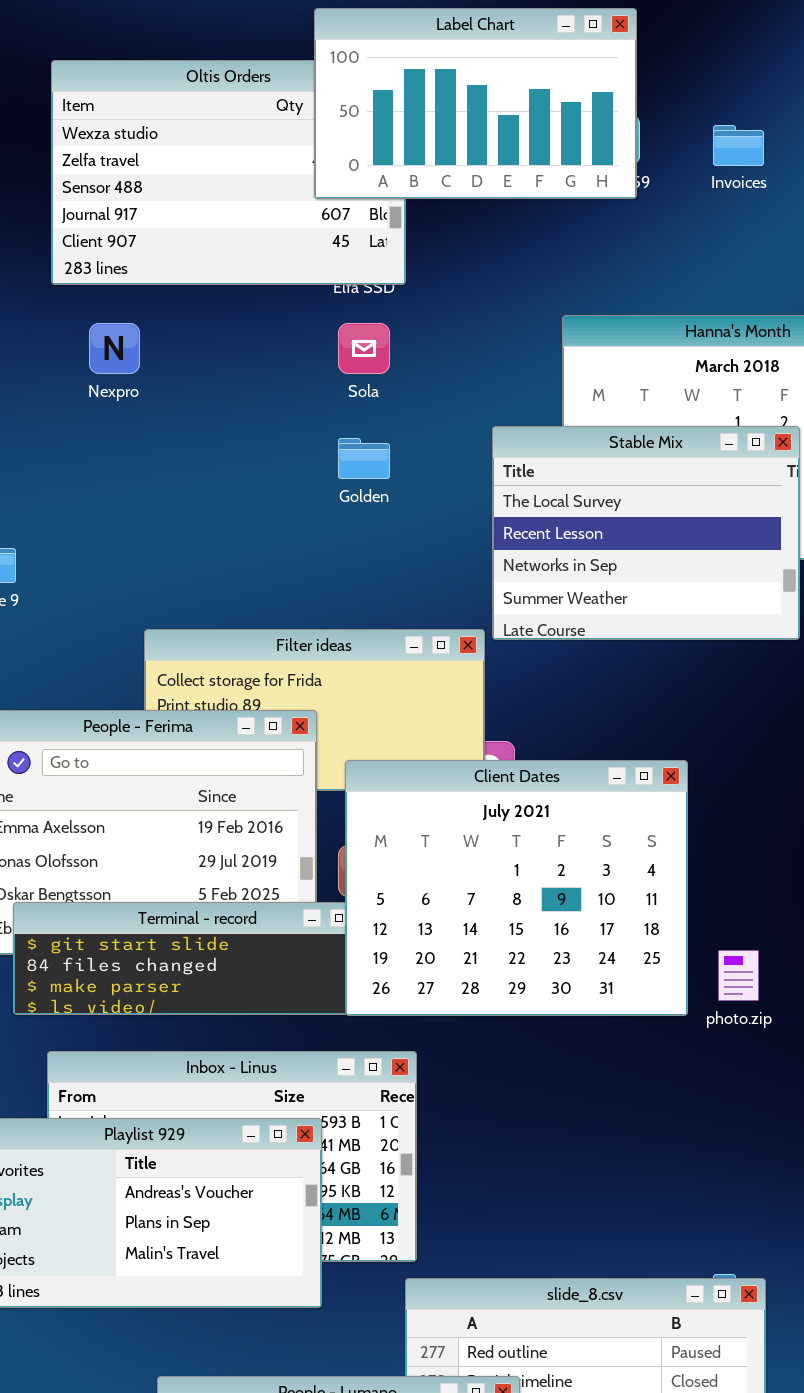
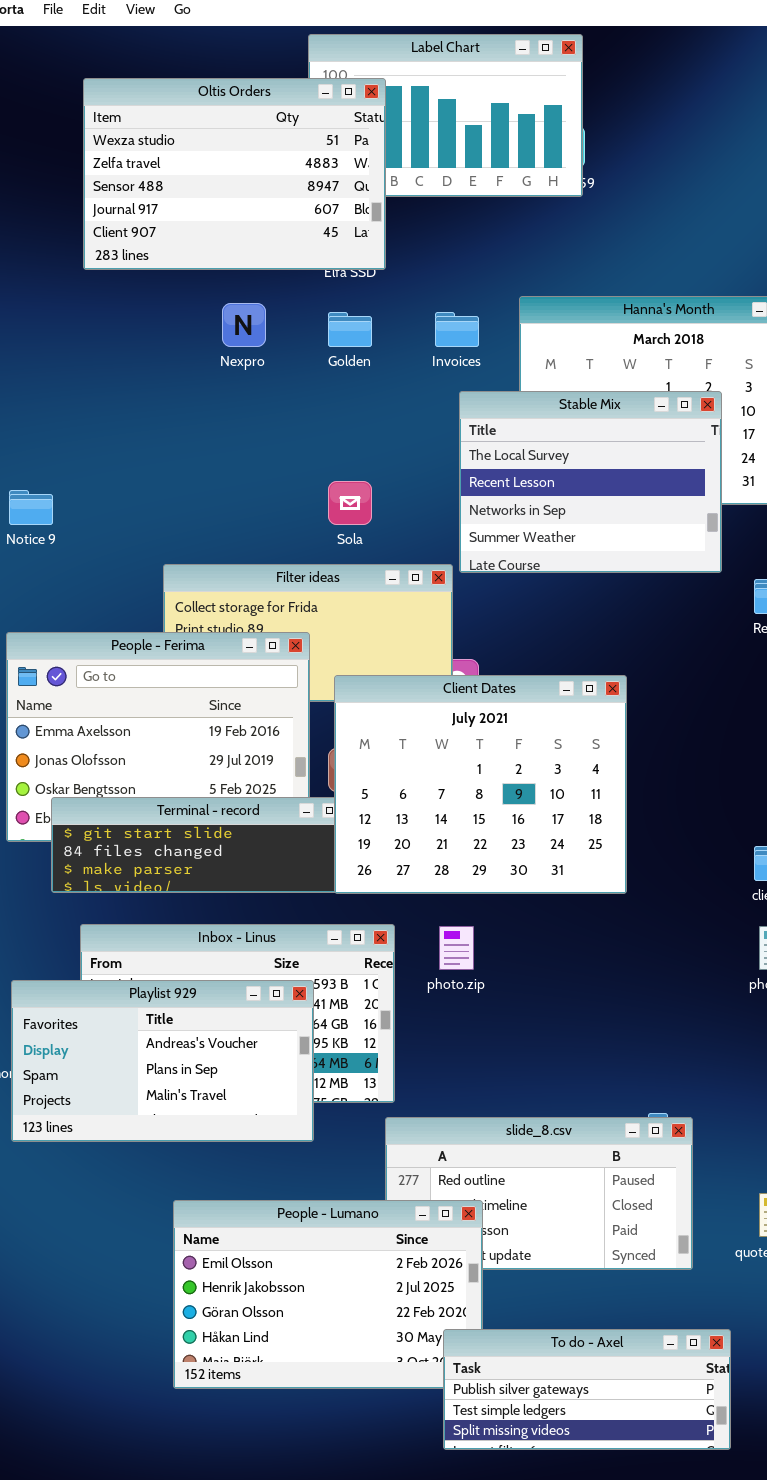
Oltis Orders: [51,60,406,285] -> [83,78,386,270], raised
Invoices: [713,125,764,166] -> [435,312,479,347], moved
Nexpro: [89,323,140,374] -> [222,303,266,347], moved
Sola: [338,323,390,374] -> [328,481,372,525], moved
Golden: [338,438,390,479] -> [328,312,372,347], moved
photo.zip: [718,950,759,1001] -> [439,926,474,970], moved

